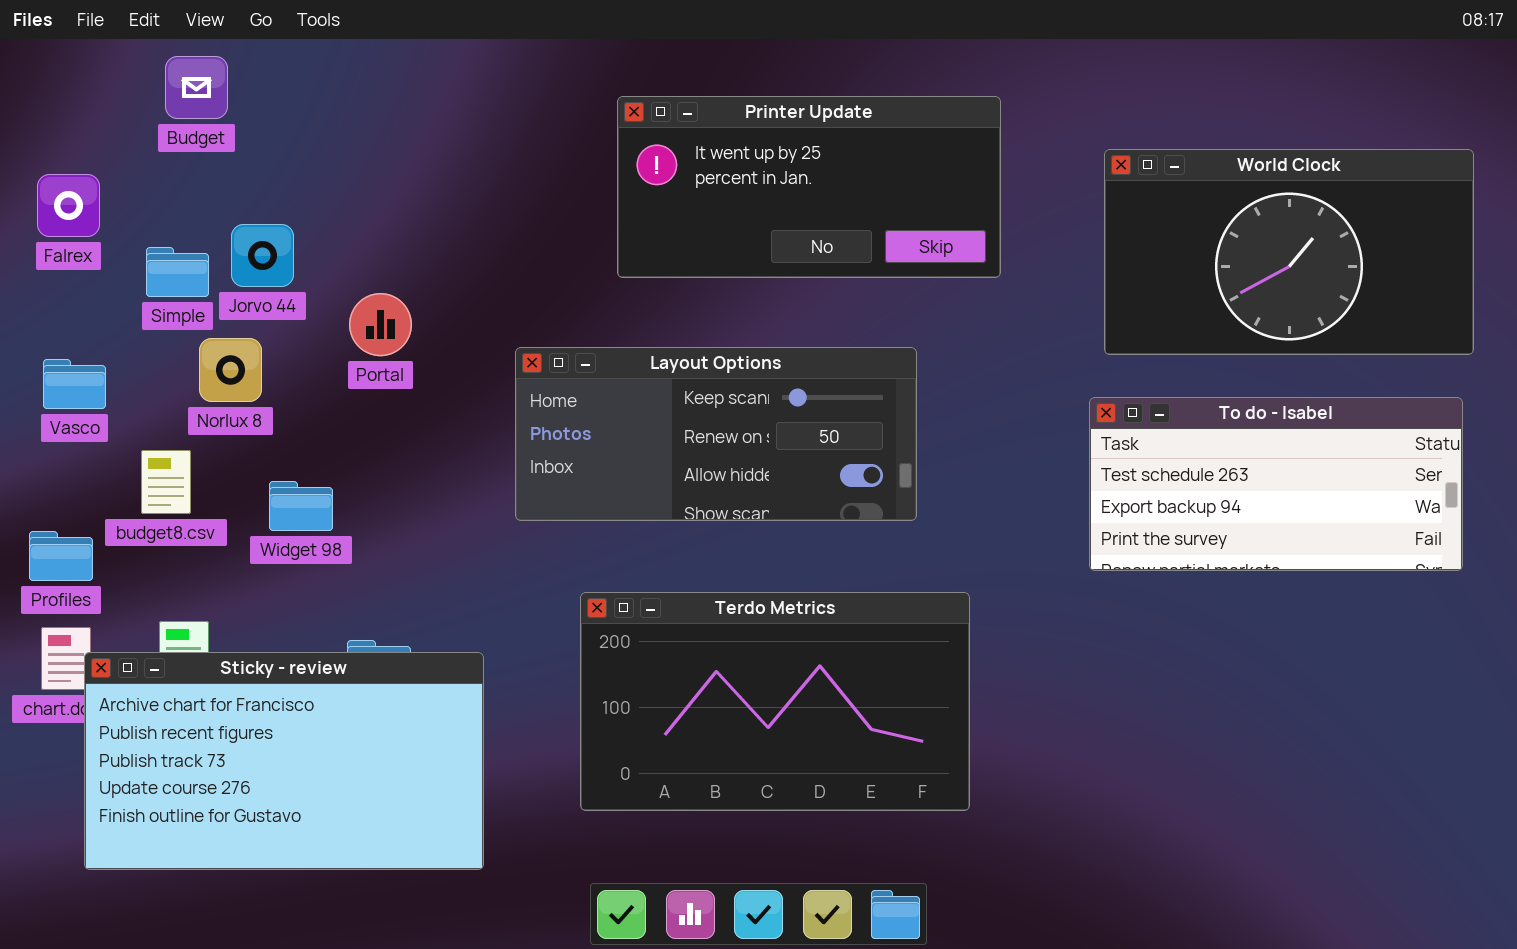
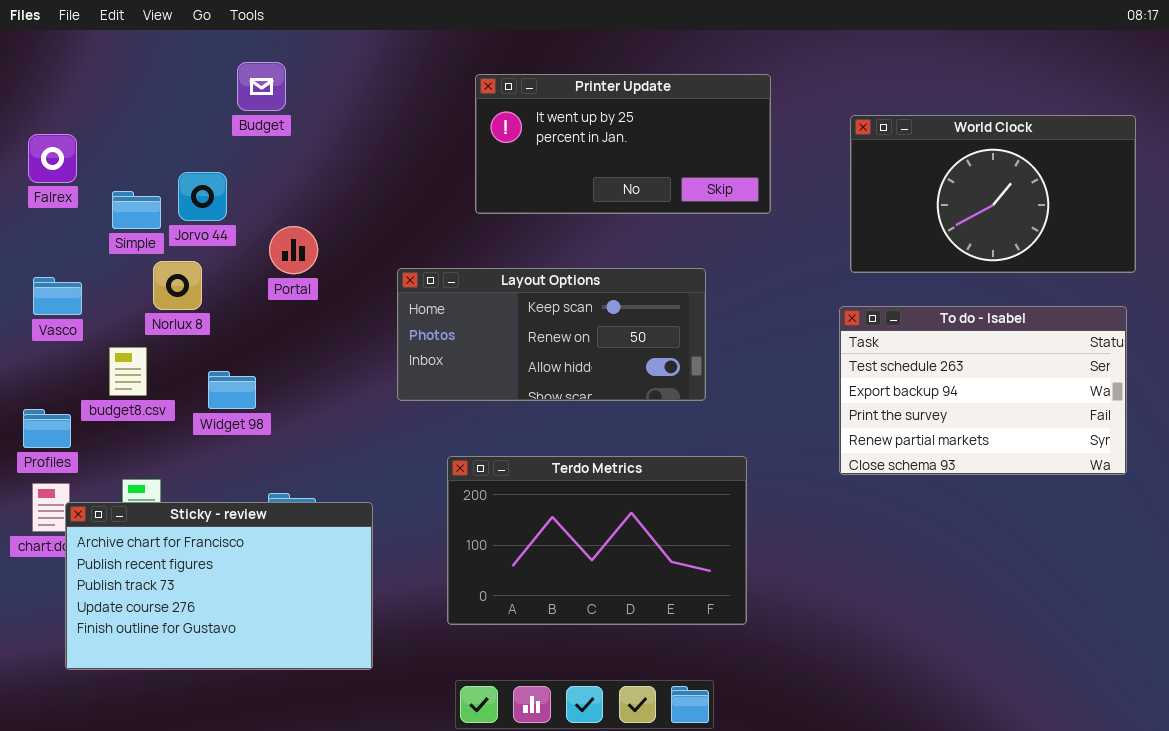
Budget: [165,56,228,119] -> [237,62,286,111], moved
To do - Isabel: [1089,397,1463,571] -> [839,306,1127,475], resized

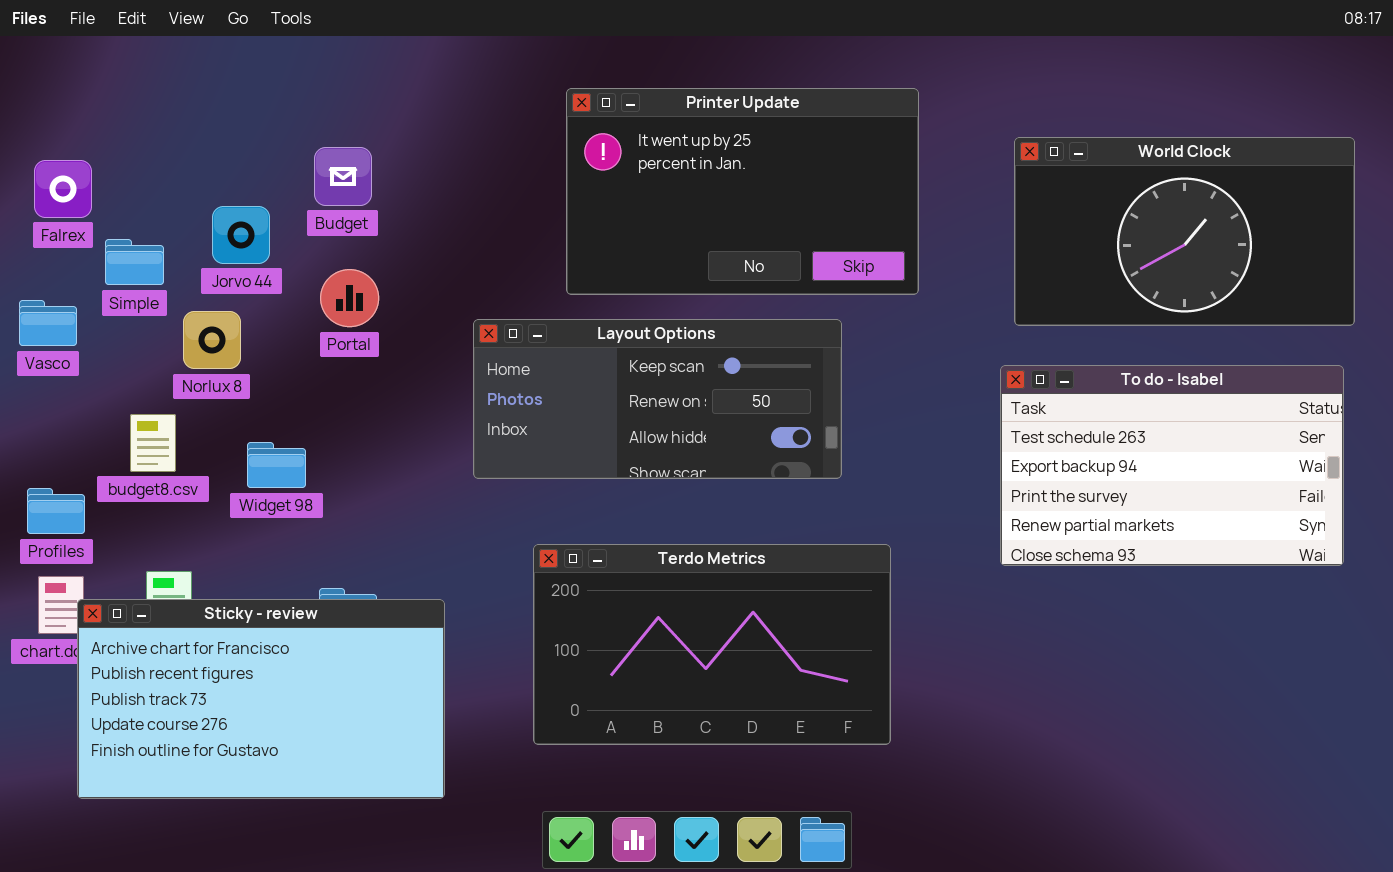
Budget: [237,62,286,111] -> [314,147,372,206], moved
Printer Update: [475,74,771,214] -> [566,88,919,295], resized
Simple: [112,191,161,229] -> [105,239,164,285], moved
Vasco: [33,277,82,315] -> [19,300,77,346], moved

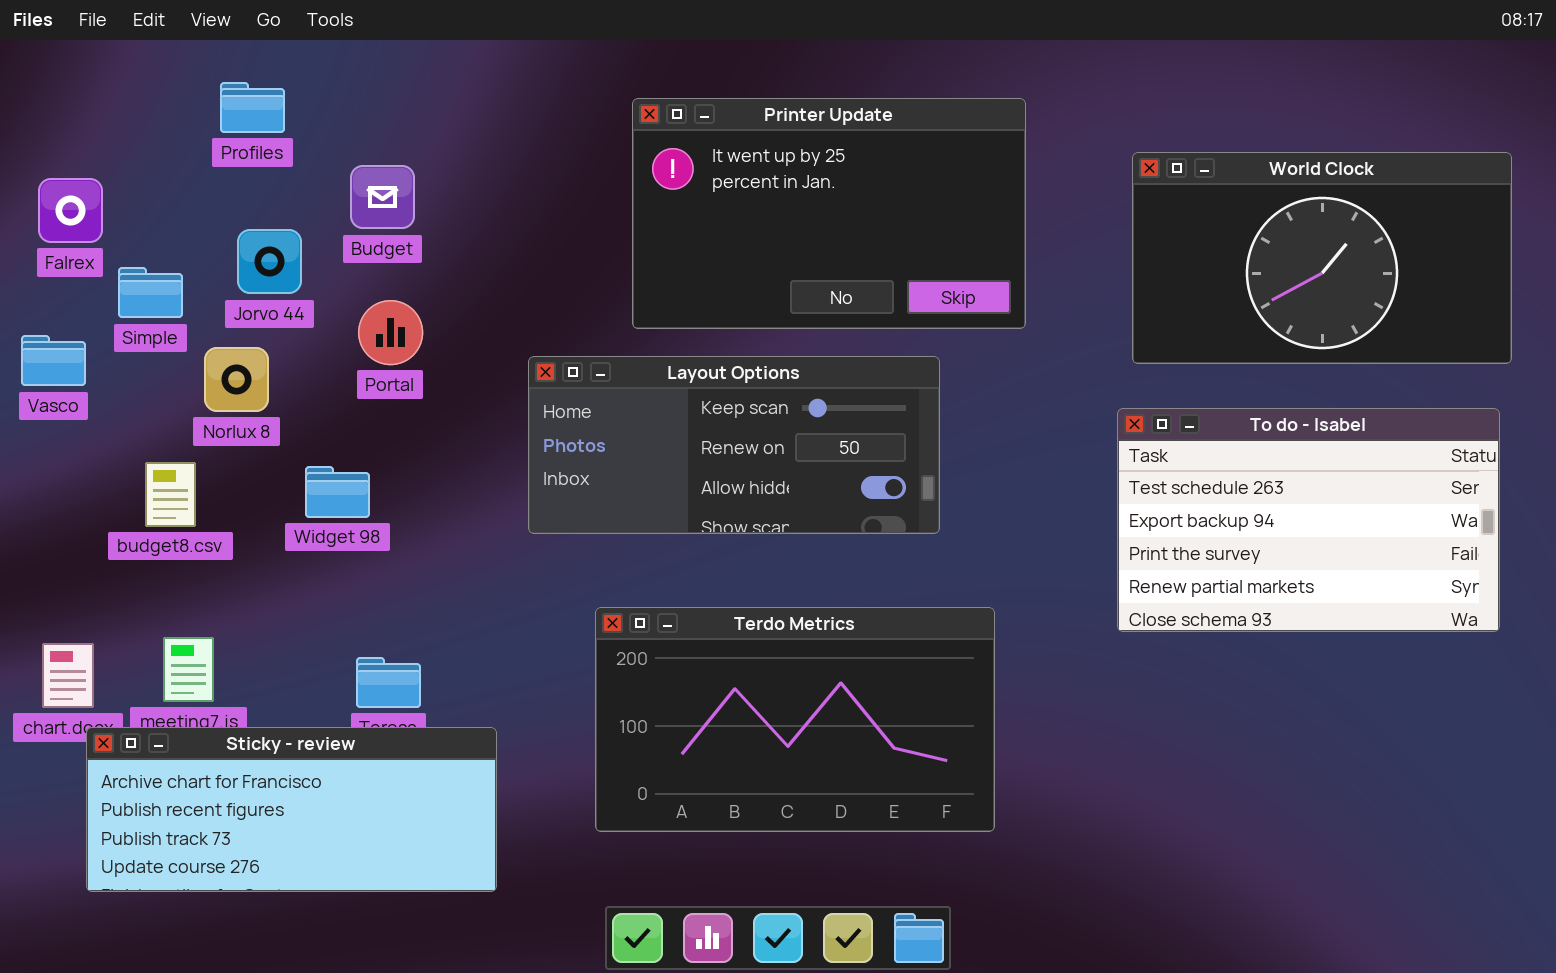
Widget 98: [247,442,306,488] -> [305,466,370,518], moved
Profiles: [27,488,85,534] -> [220,82,285,133], moved
Sticky - review: [77,599,445,799] -> [86,727,497,892], resized

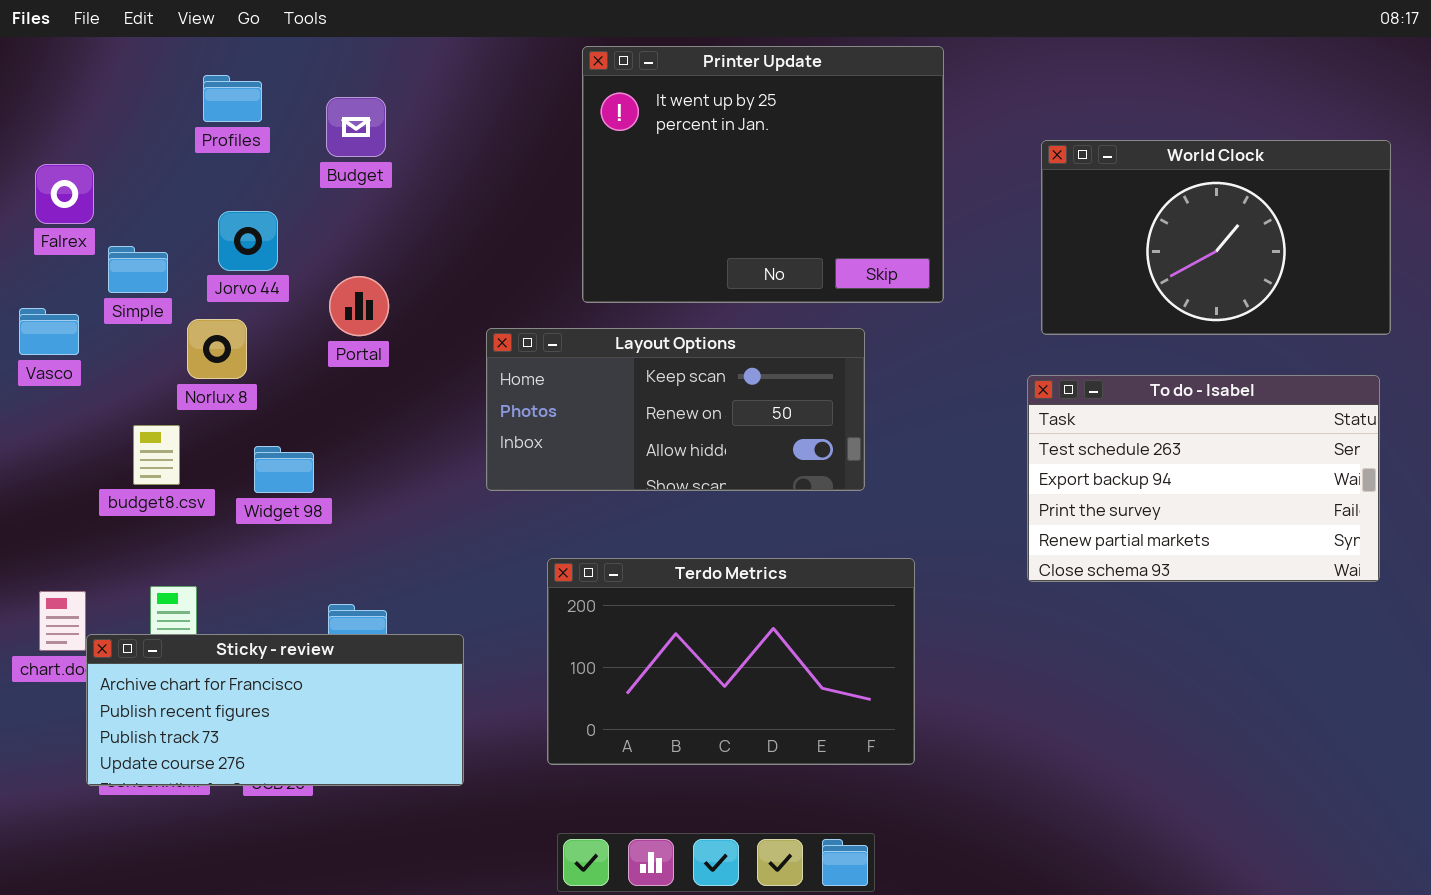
Printer Update: [632,98,1026,329] -> [582,46,944,303], resized
Budget: [350,165,415,229] -> [326,97,386,157], moved
Widget 98: [305,466,370,518] -> [254,446,314,493], moved
Sticky - review: [86,727,497,892] -> [86,634,464,786], moved

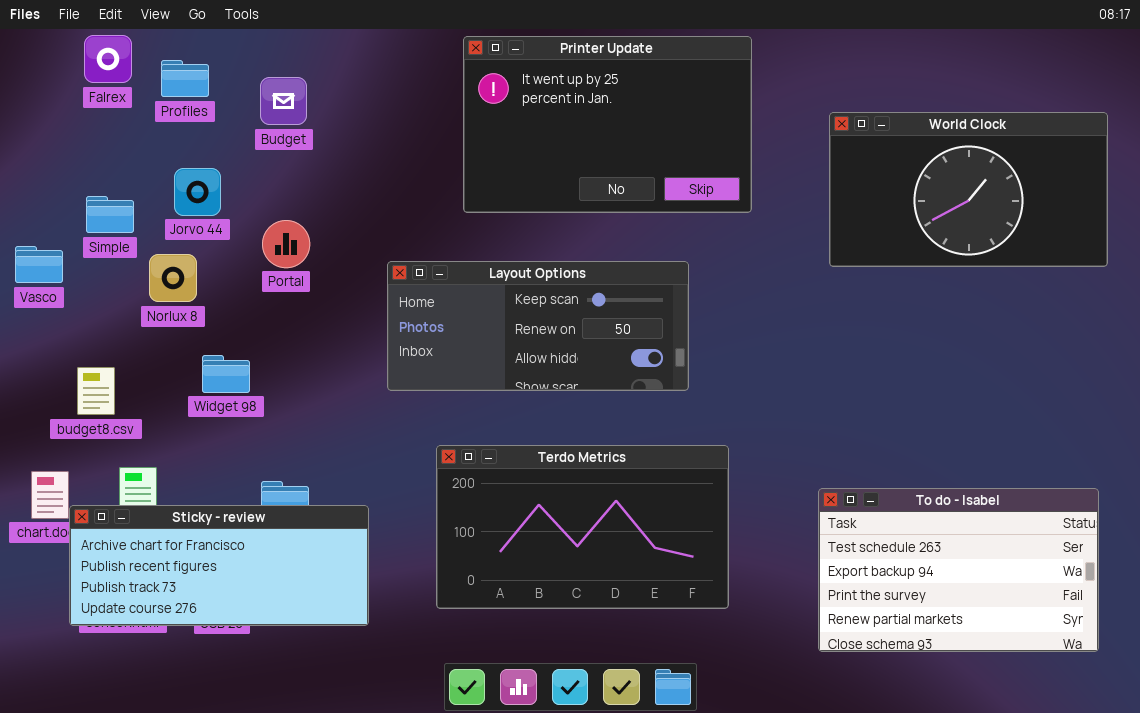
Printer Update: [582,46,944,303] -> [463,36,752,213], resized
Falrex: [35,164,94,224] -> [84,35,132,83], moved
To do - Isabel: [1027,375,1380,582] -> [818,488,1099,652], moved
budget8.csv: [133,425,180,485] -> [77,367,115,415], moved

